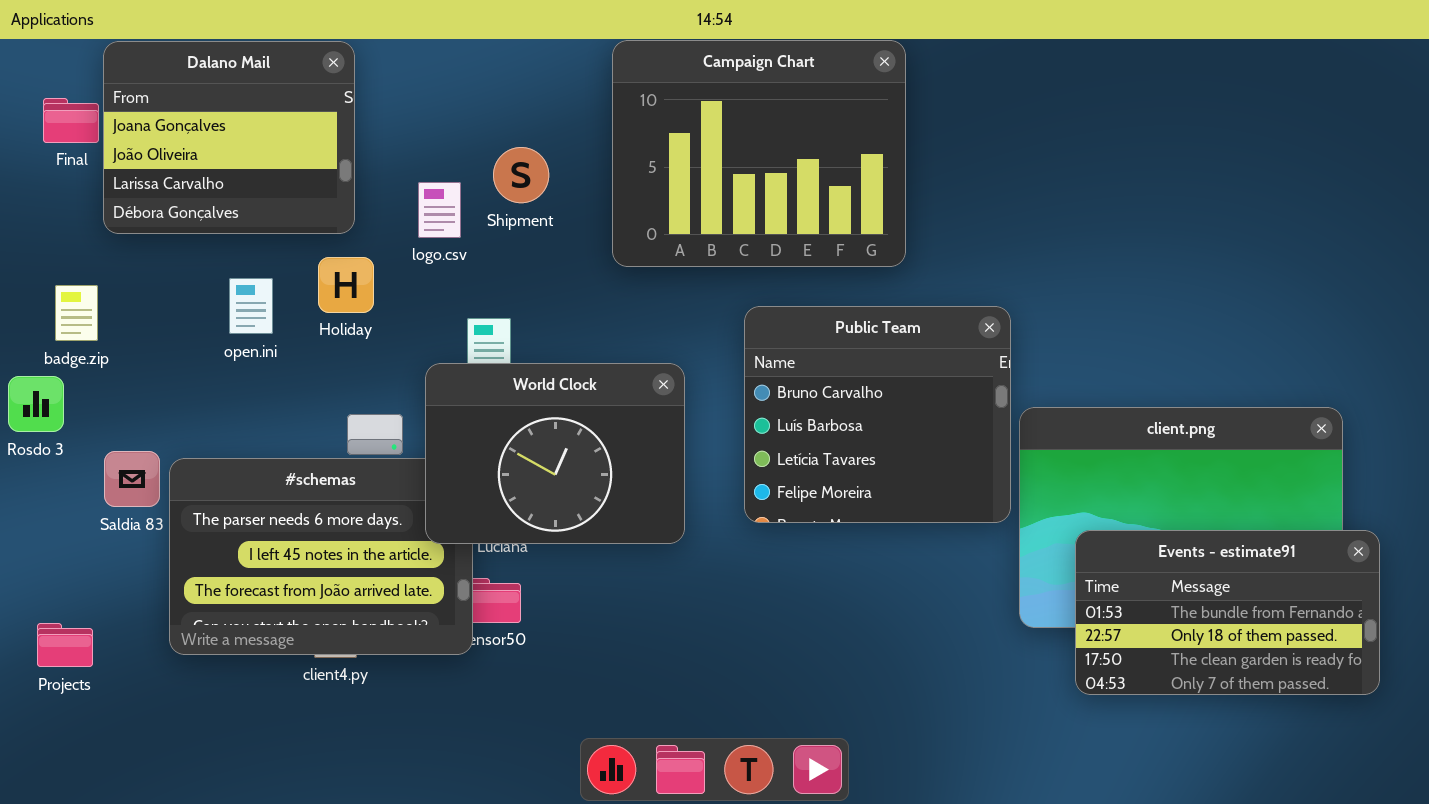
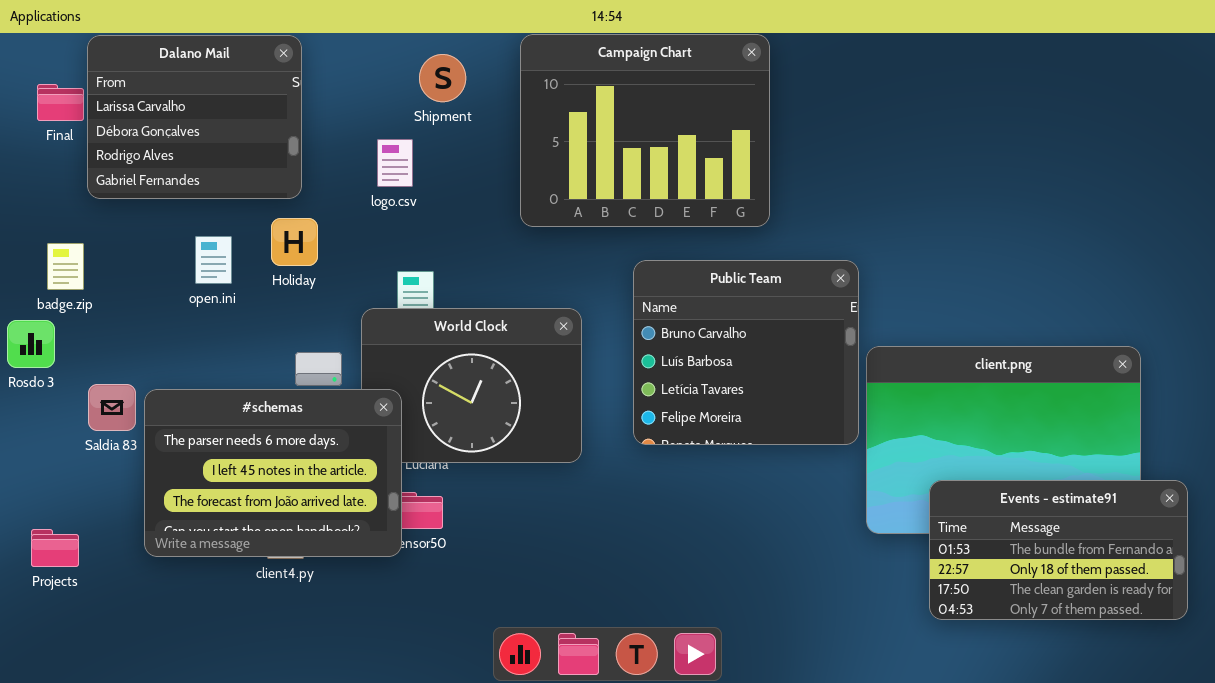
Dalano Mail: [103,41,355,234] -> [87,35,302,199], scrolled down 2 rows
Shipment: [493,147,549,203] -> [419,54,466,102], moved
logo.csv: [418,182,461,238] -> [377,139,413,187], moved
#schemas: [169,458,473,655] -> [144,389,402,557], raised
Events - estimate91: [1075,530,1380,695] -> [929,480,1188,620], moved

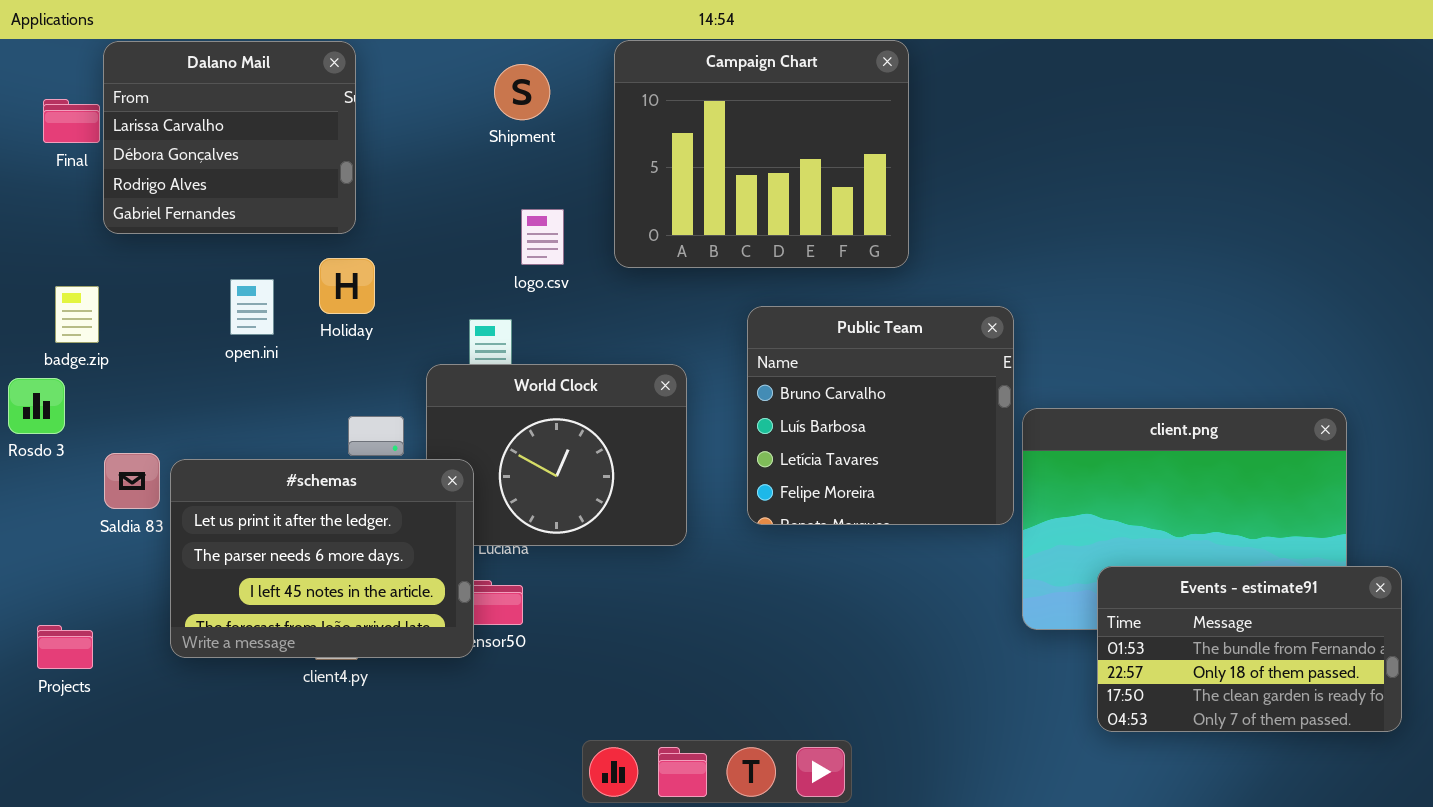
logo.csv: [377,139,413,187] -> [521,209,564,265], moved
#schemas: [144,389,402,557] -> [170,459,474,658], scrolled up 1 row

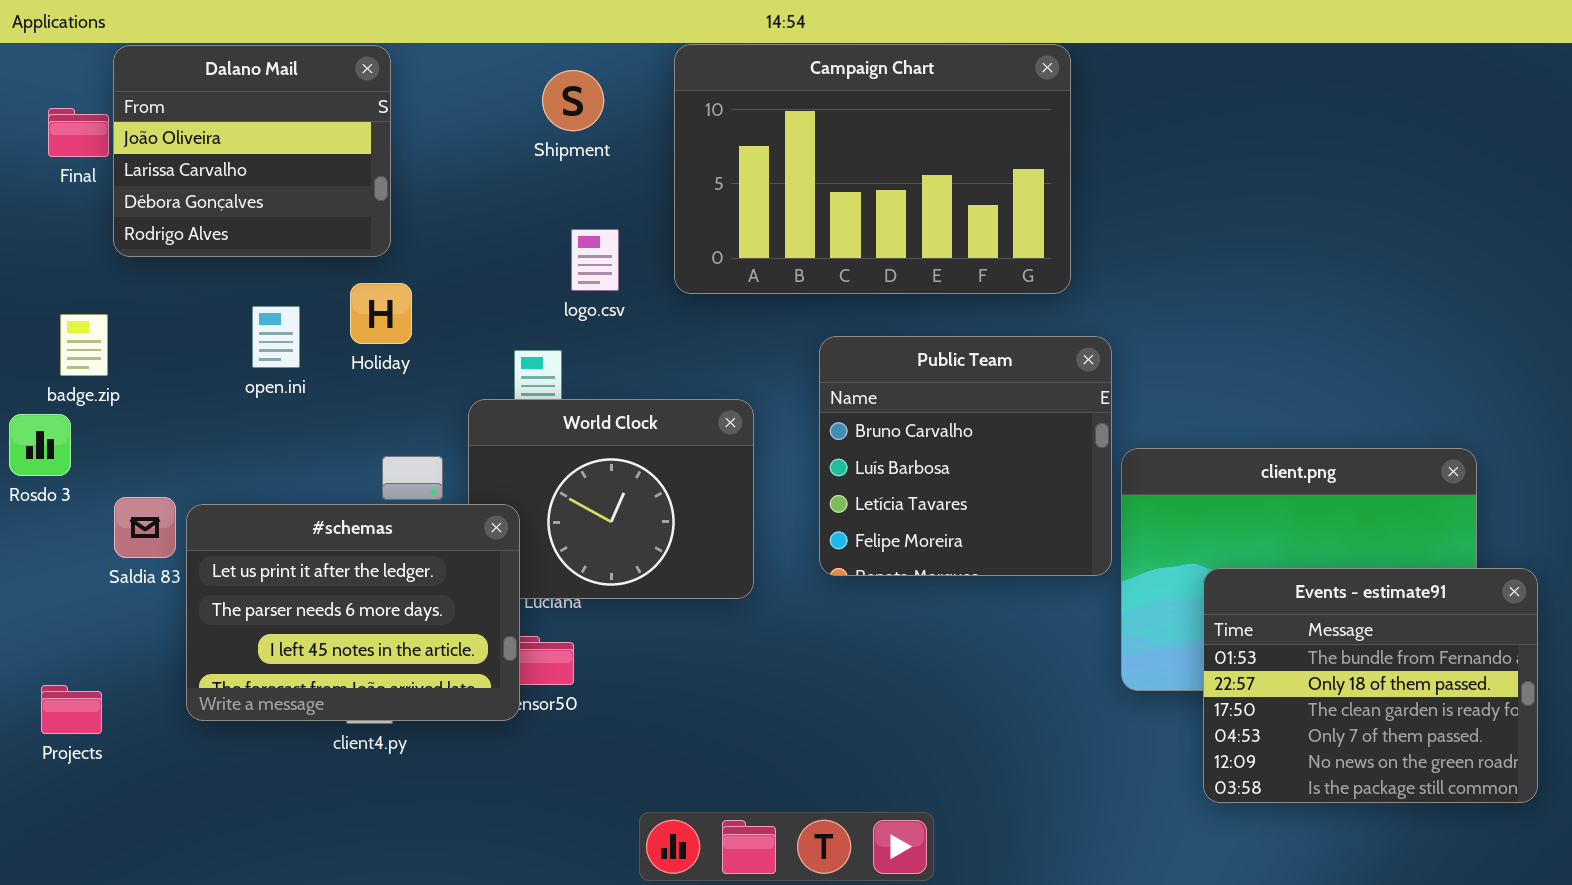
Campaign Chart: [614,40,909,268] -> [674,44,1071,294], resized
Dalano Mail: [103,41,356,234] -> [113,45,391,257], scrolled up 1 row
Events - estimate91: [1097,566,1402,732] -> [1203,568,1538,803], resized

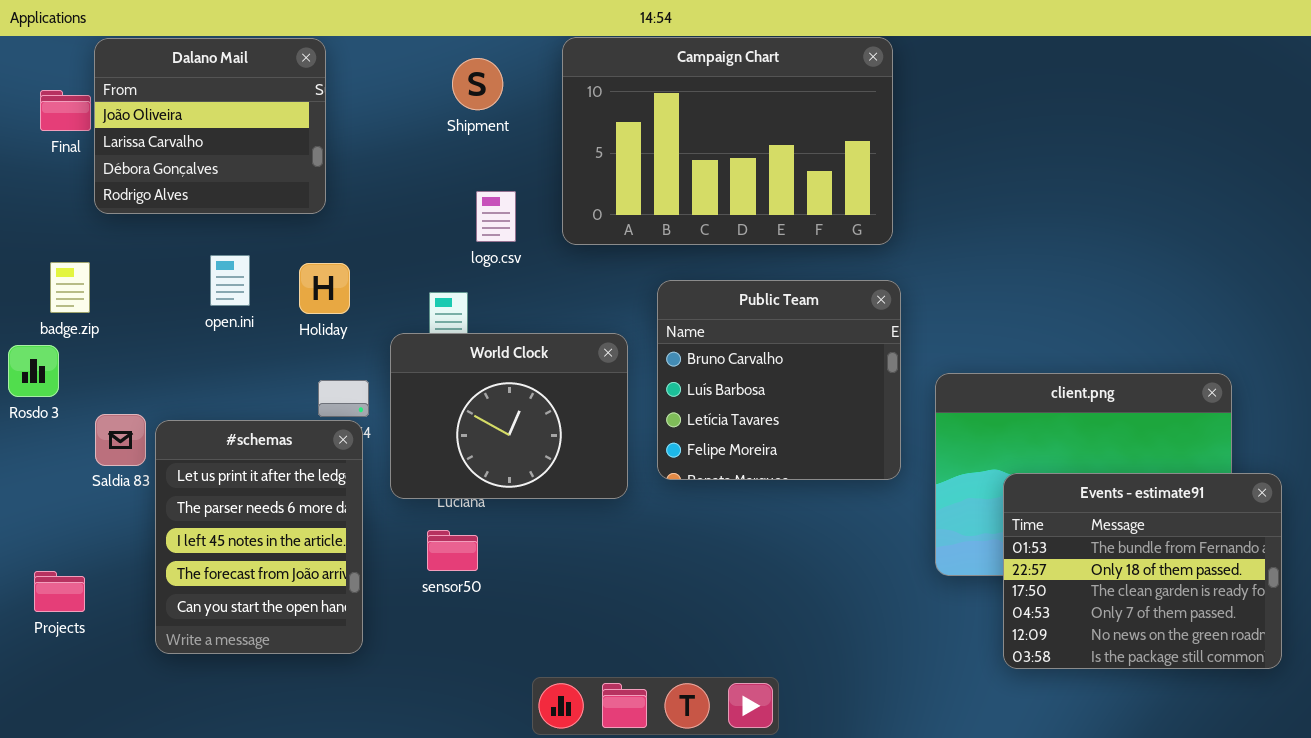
Holiday: [350,283,412,344] -> [299,263,350,314], moved
Public Team: [819,336,1112,576] -> [657,280,901,480], moved
#schemas: [186,504,520,721] -> [155,420,363,654], resized

